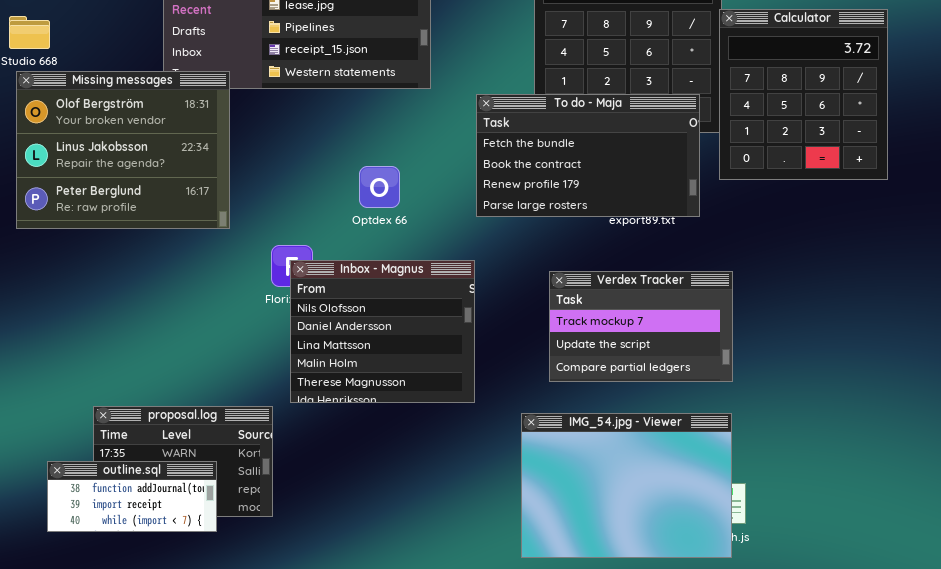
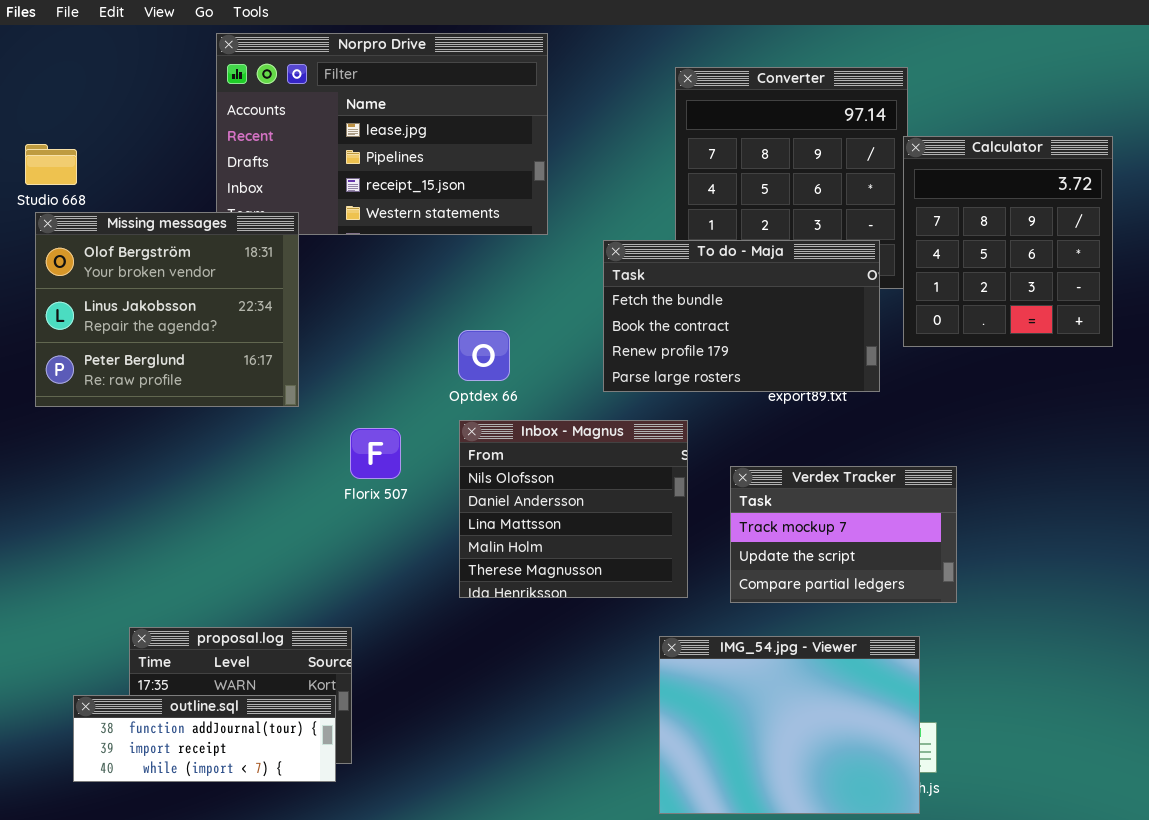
Inbox - Magnus: [290,260,475,403] -> [459,420,688,598], moved
Verdex Tracker: [549,271,733,382] -> [730,466,957,603], moved
outline.sql: [47,461,217,532] -> [73,695,336,782], resized

